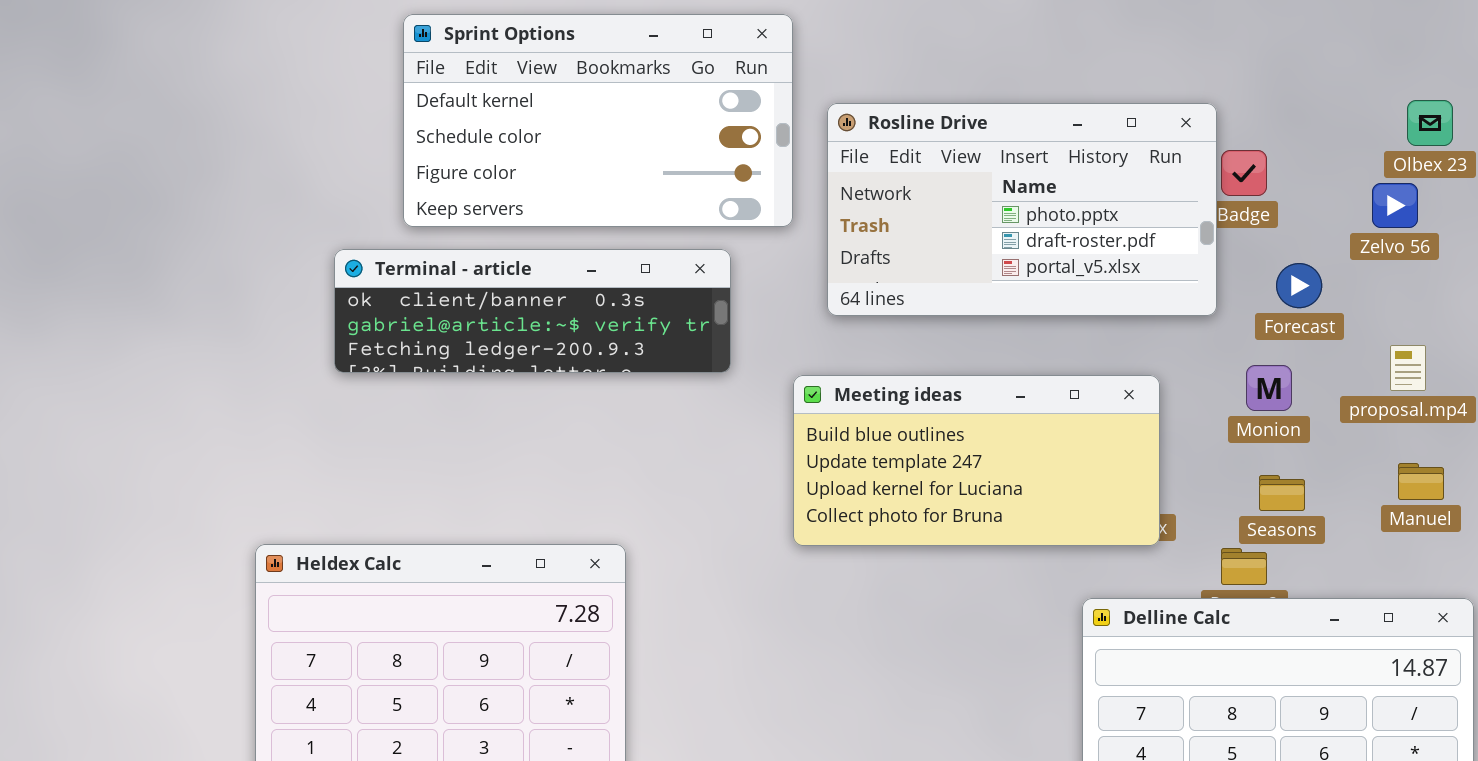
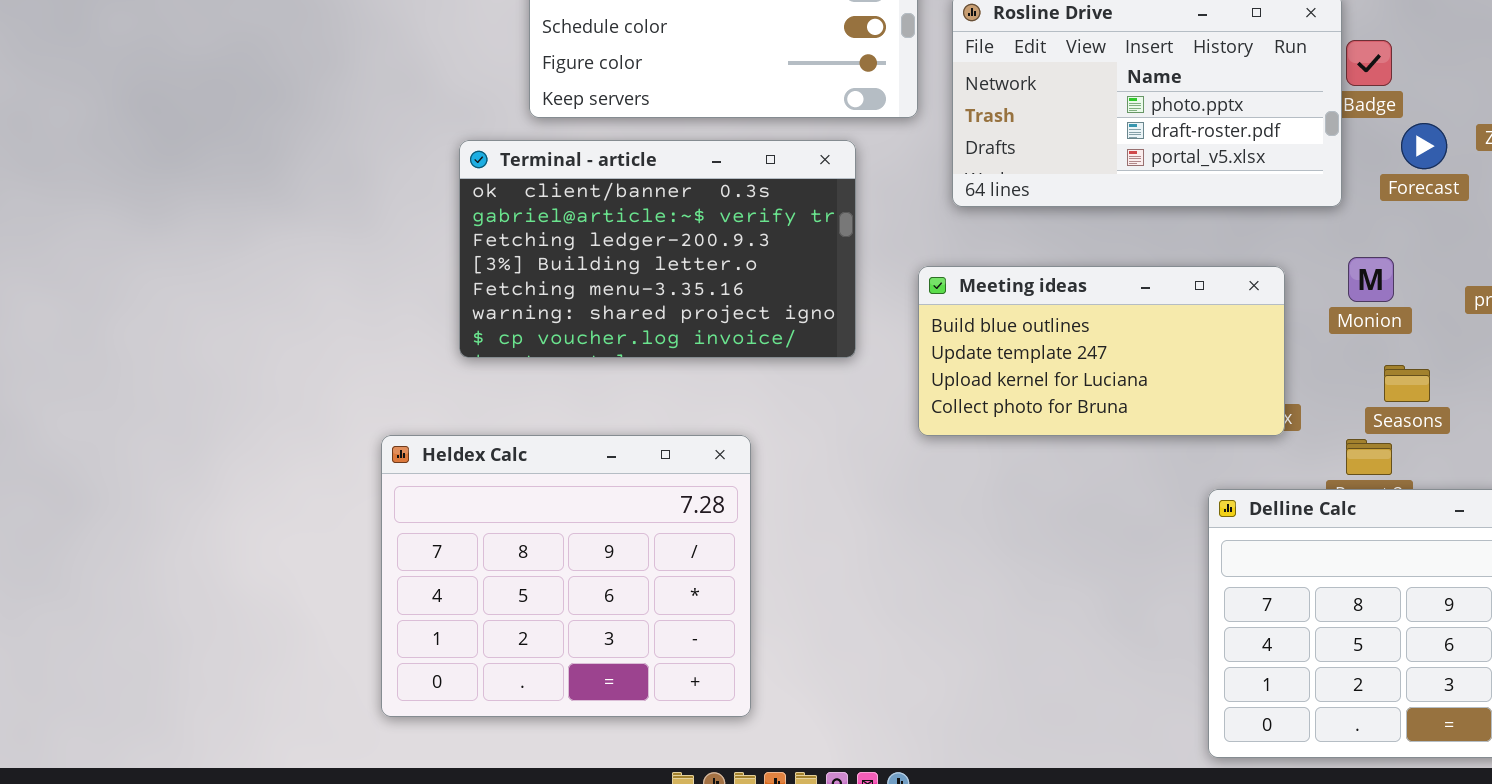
Terminal - article: [334,249,731,373] -> [459,140,856,358], resized
Forecast: [1276,263,1322,308] -> [1401,123,1447,169], moved
Monion: [1246,365,1292,411] -> [1348,257,1394,302], moved

